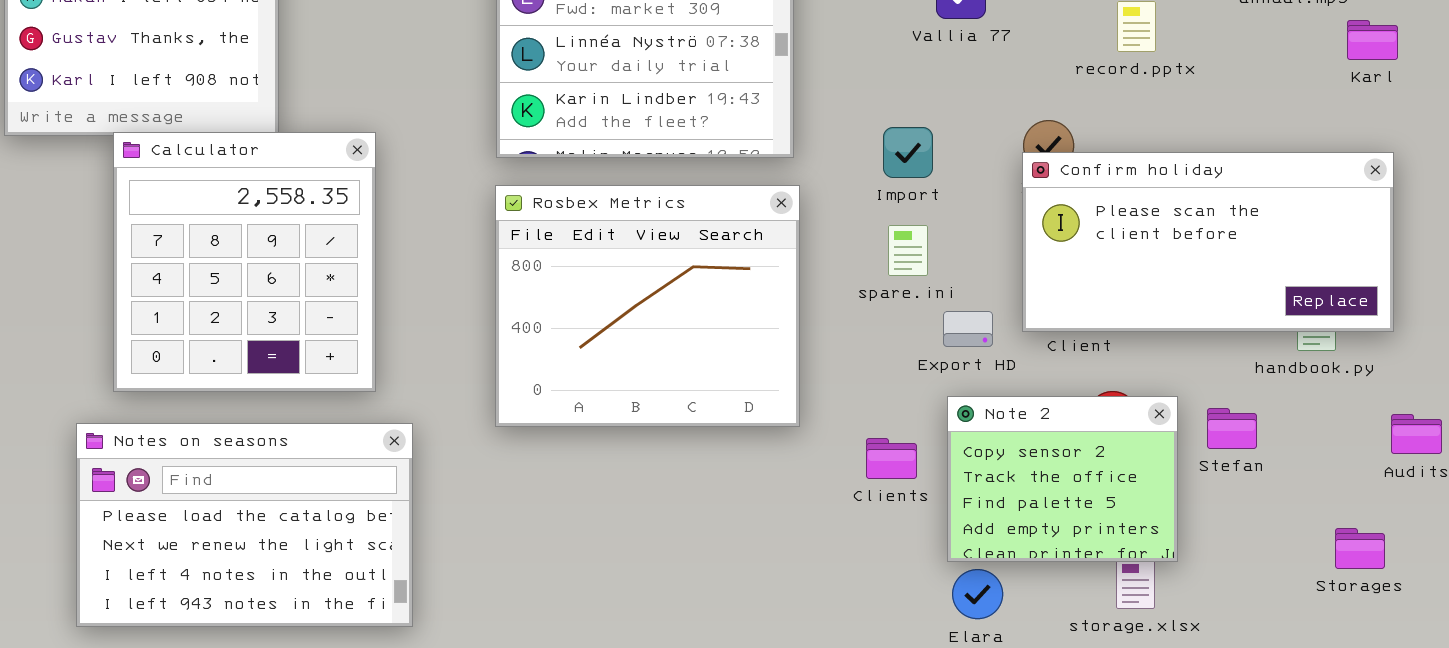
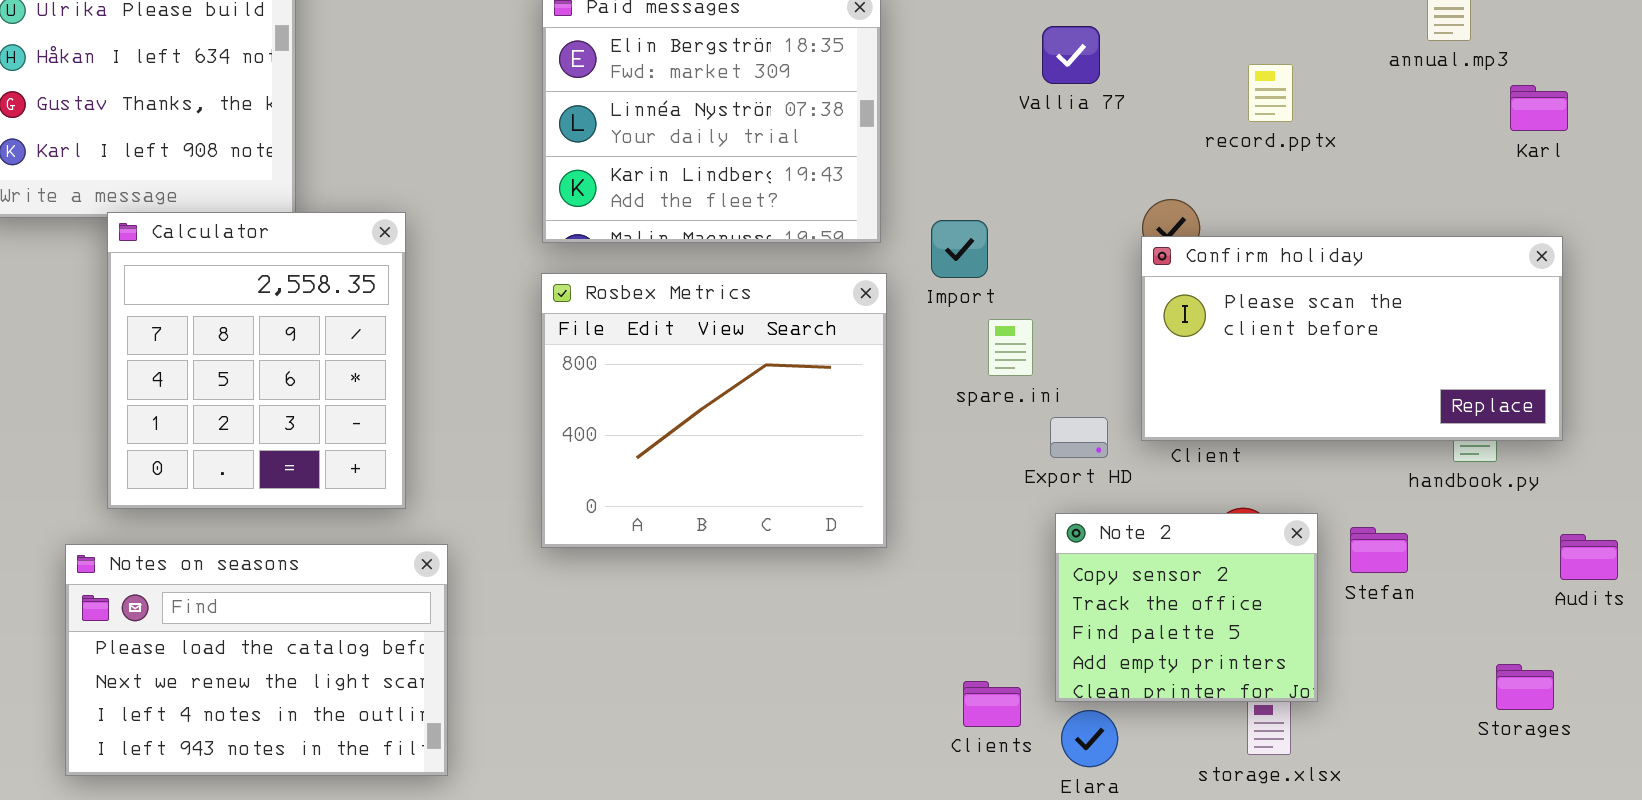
Import: [883,127,933,178] -> [931,220,988,278], moved
Clients: [866,438,917,479] -> [963,681,1021,727], moved

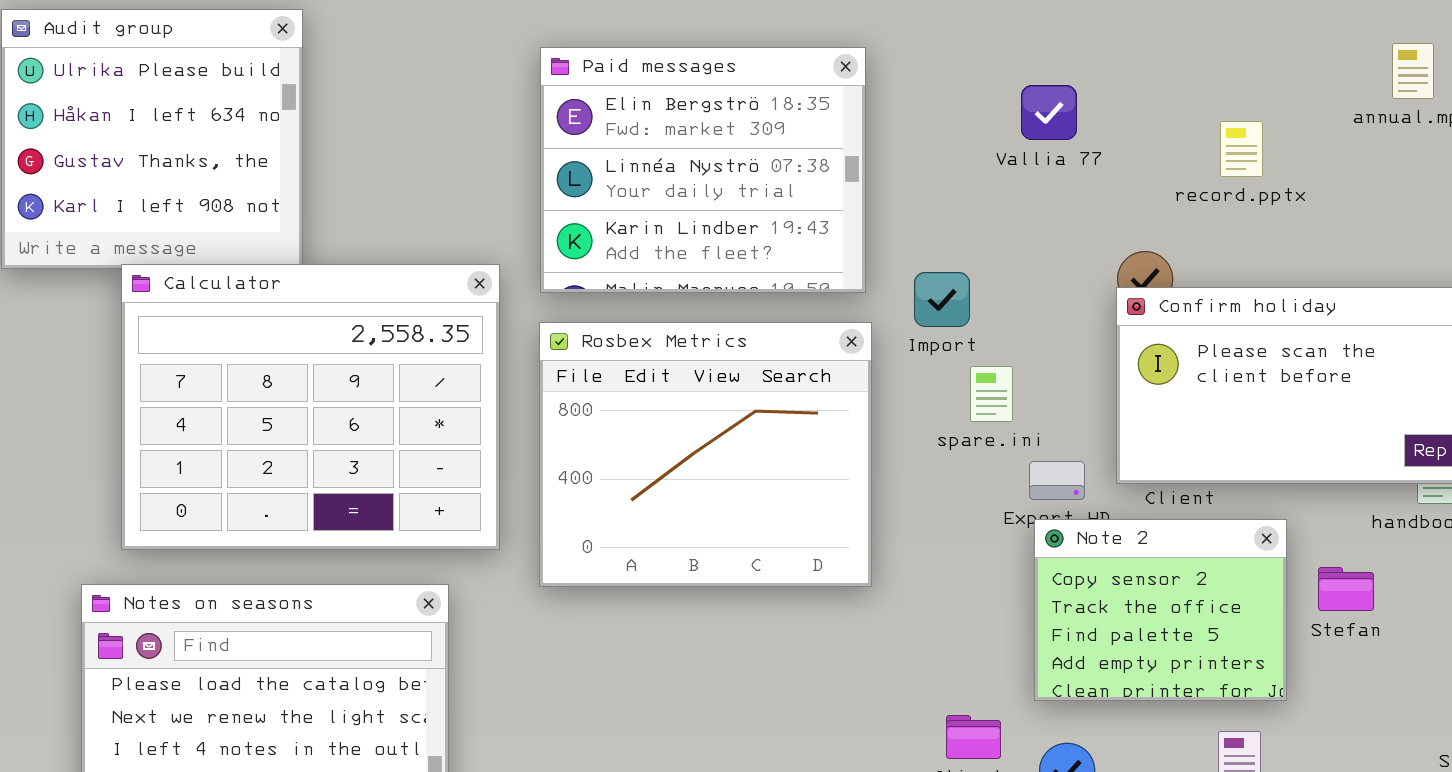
Calculator: [107,212,406,509] -> [121,264,500,550], resized
Note 2: [1055,513,1318,702] -> [1034,519,1287,701], moved

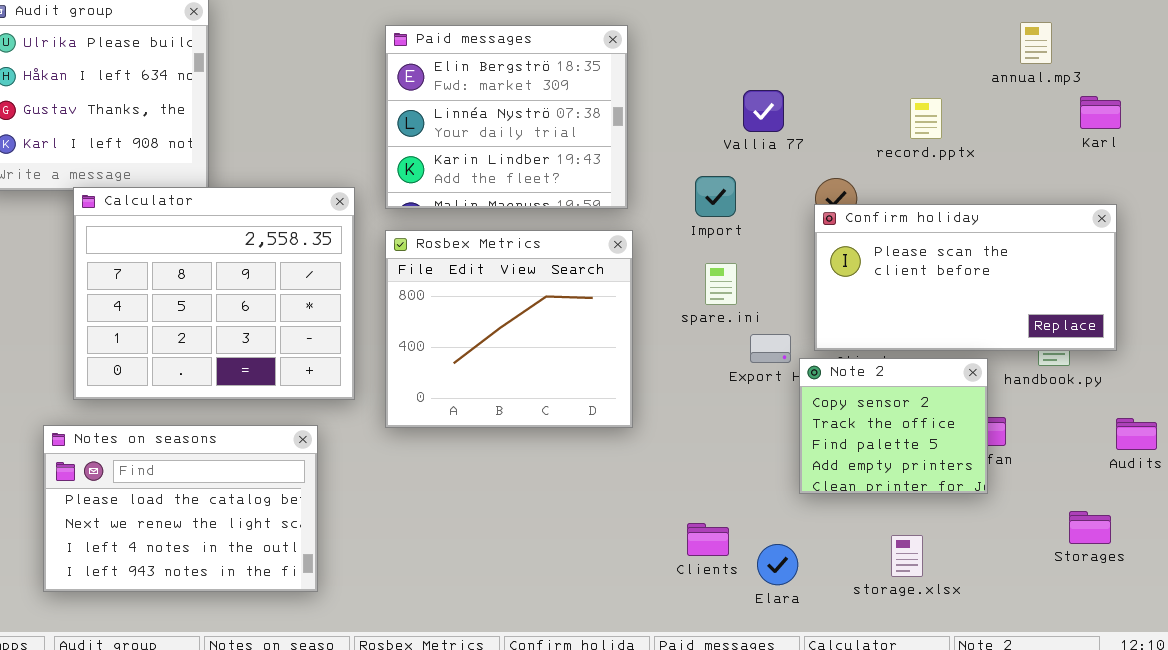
Vallia 77: [1021,85,1077,140] -> [743,90,784,132], moved
record.pptx: [1220,121,1263,177] -> [910,98,942,139], moved
Import: [914,272,970,327] -> [695,176,736,217], moved
Note 2: [1034,519,1287,701] -> [799,358,988,494], moved

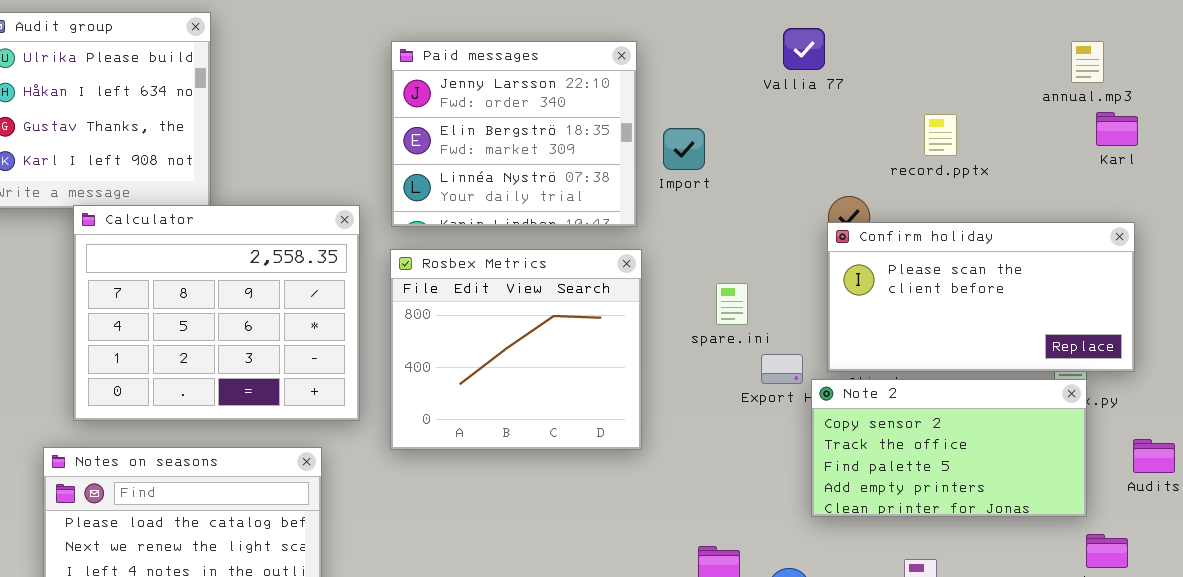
annual.mp3: [1020,22,1052,64] -> [1071,41,1104,83], moved
Paid messages: [385,25,628,209] -> [391,41,637,227], scrolled up 1 row
Vallia 77: [743,90,784,132] -> [783,28,825,70], moved
Import: [695,176,736,217] -> [663,128,705,170], moved
Note 2: [799,358,988,494] -> [811,379,1087,517], resized

